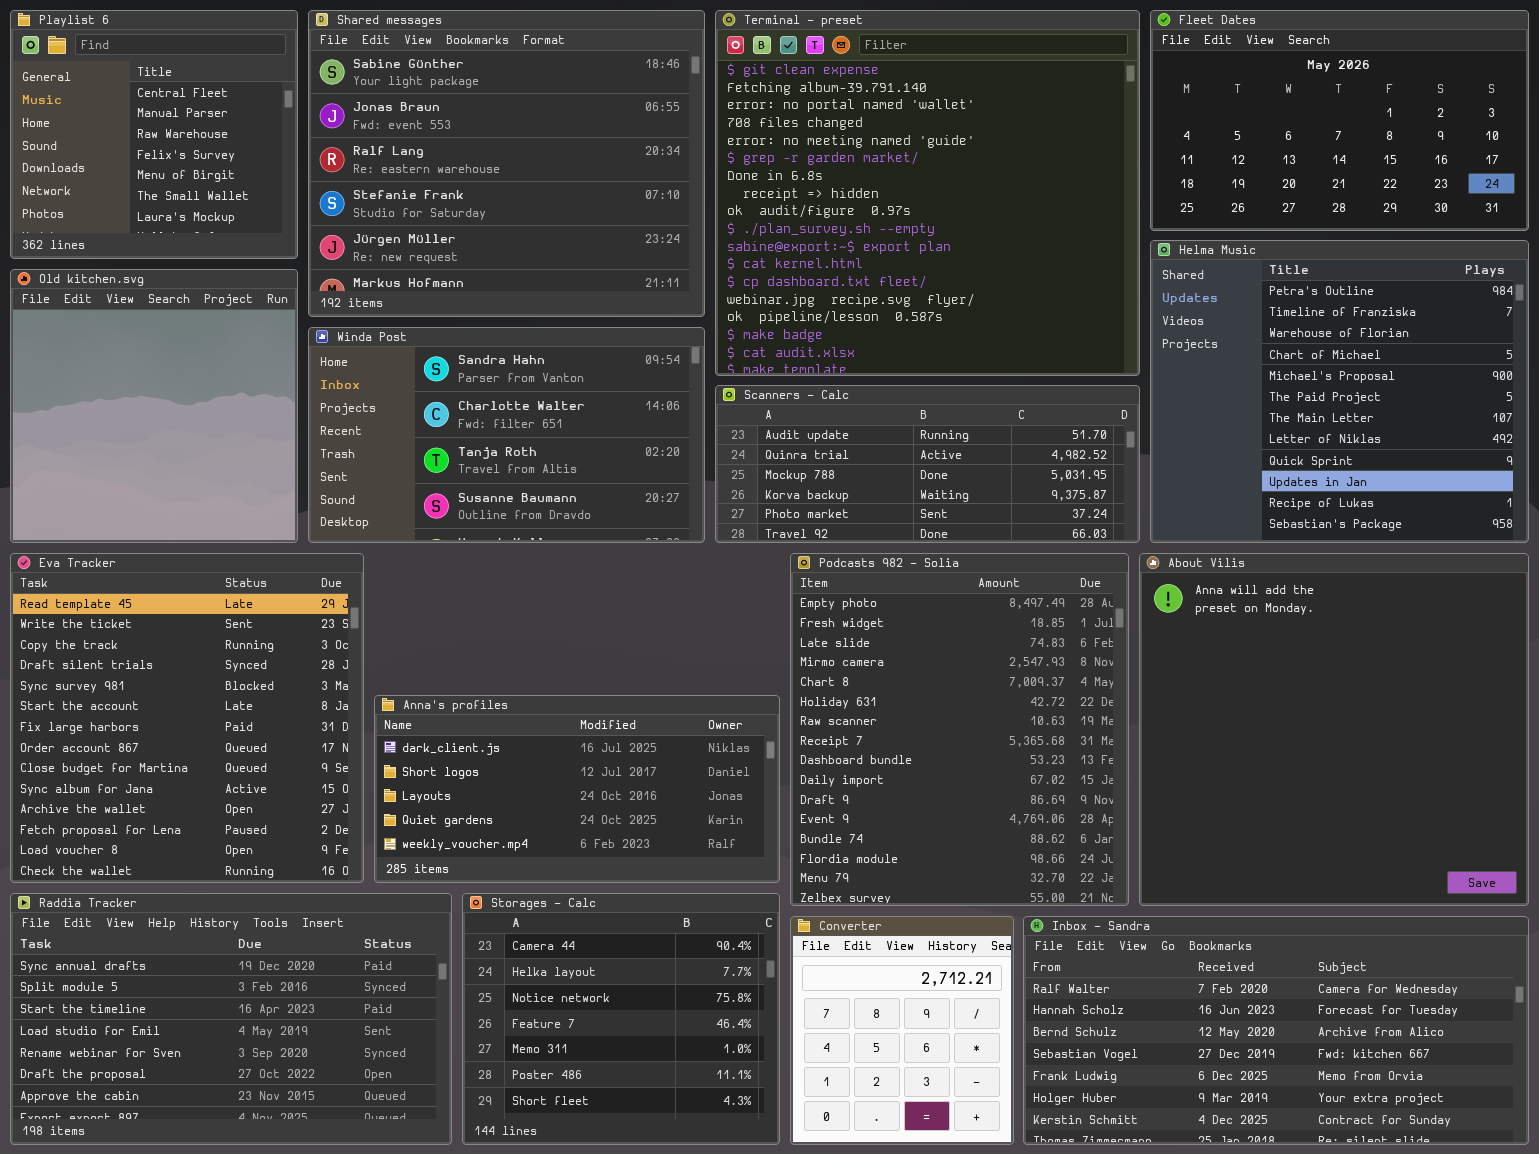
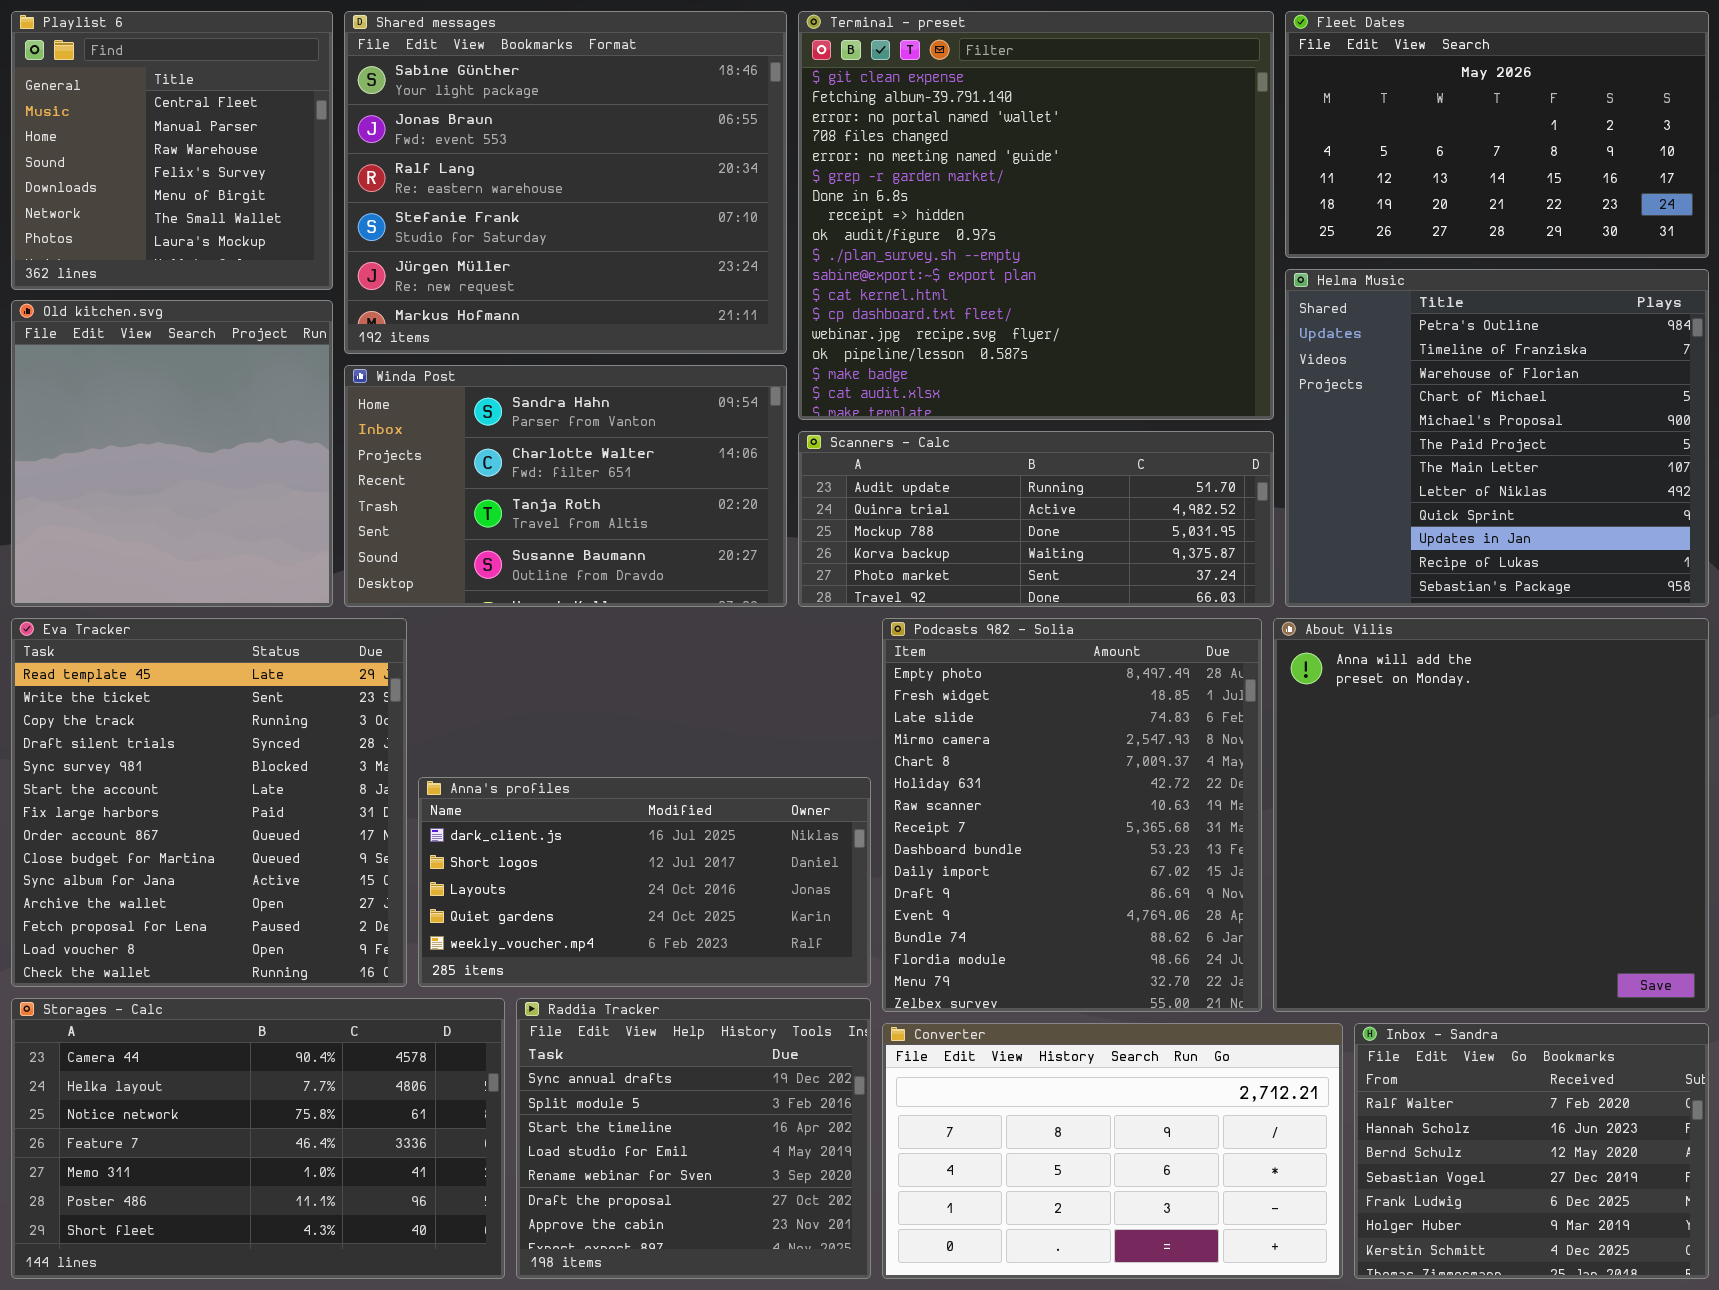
Raddia Tracker: [10,893,452,1145] -> [516,998,871,1279], moved, resized
Storages - Calc: [462,893,780,1145] -> [11,998,505,1279], moved, resized
Converter: [790,916,1014,1145] -> [882,1023,1343,1279], resized
Inbox - Sandra: [1023,916,1529,1145] -> [1354,1023,1709,1279], resized

